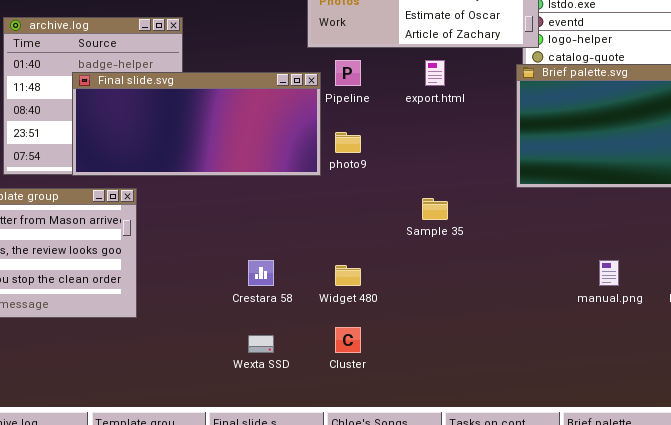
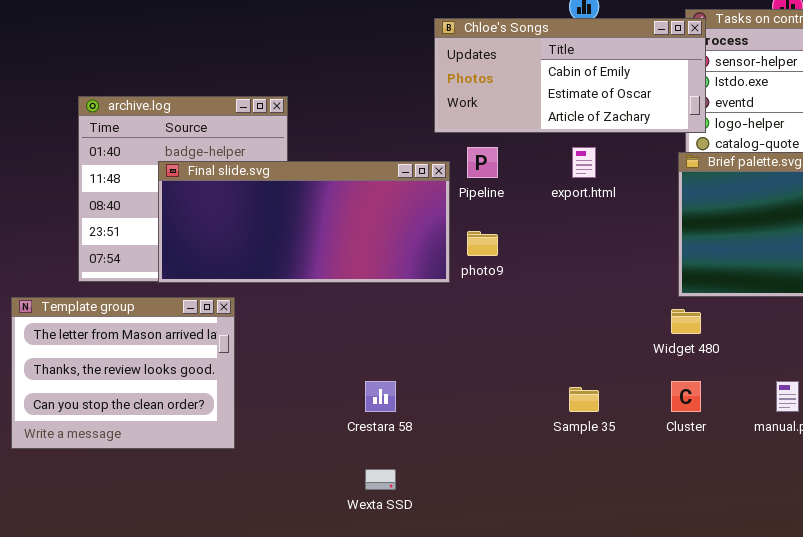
Sample 35: [422,198,448,220] -> [569,387,599,412], moved
Widget 480: [335,265,361,286] -> [671,309,701,334], moved
Cluster: [335,327,361,353] -> [671,381,701,412], moved

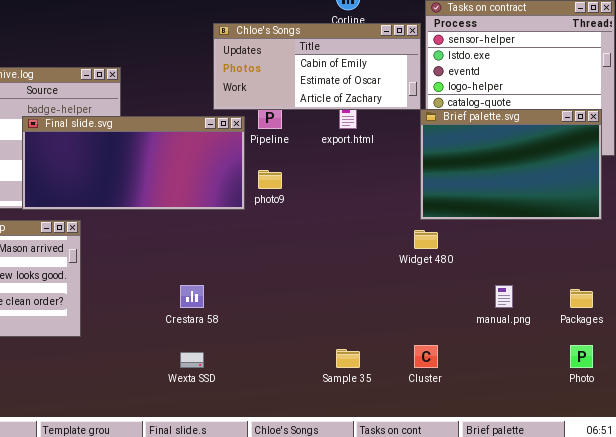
Chloe's Songs: [434,18,706,133] -> [213,23,421,110], moved
Cluster: [671,381,701,412] -> [414,345,438,368], moved
Sample 35: [569,387,599,412] -> [336,349,360,368], moved

